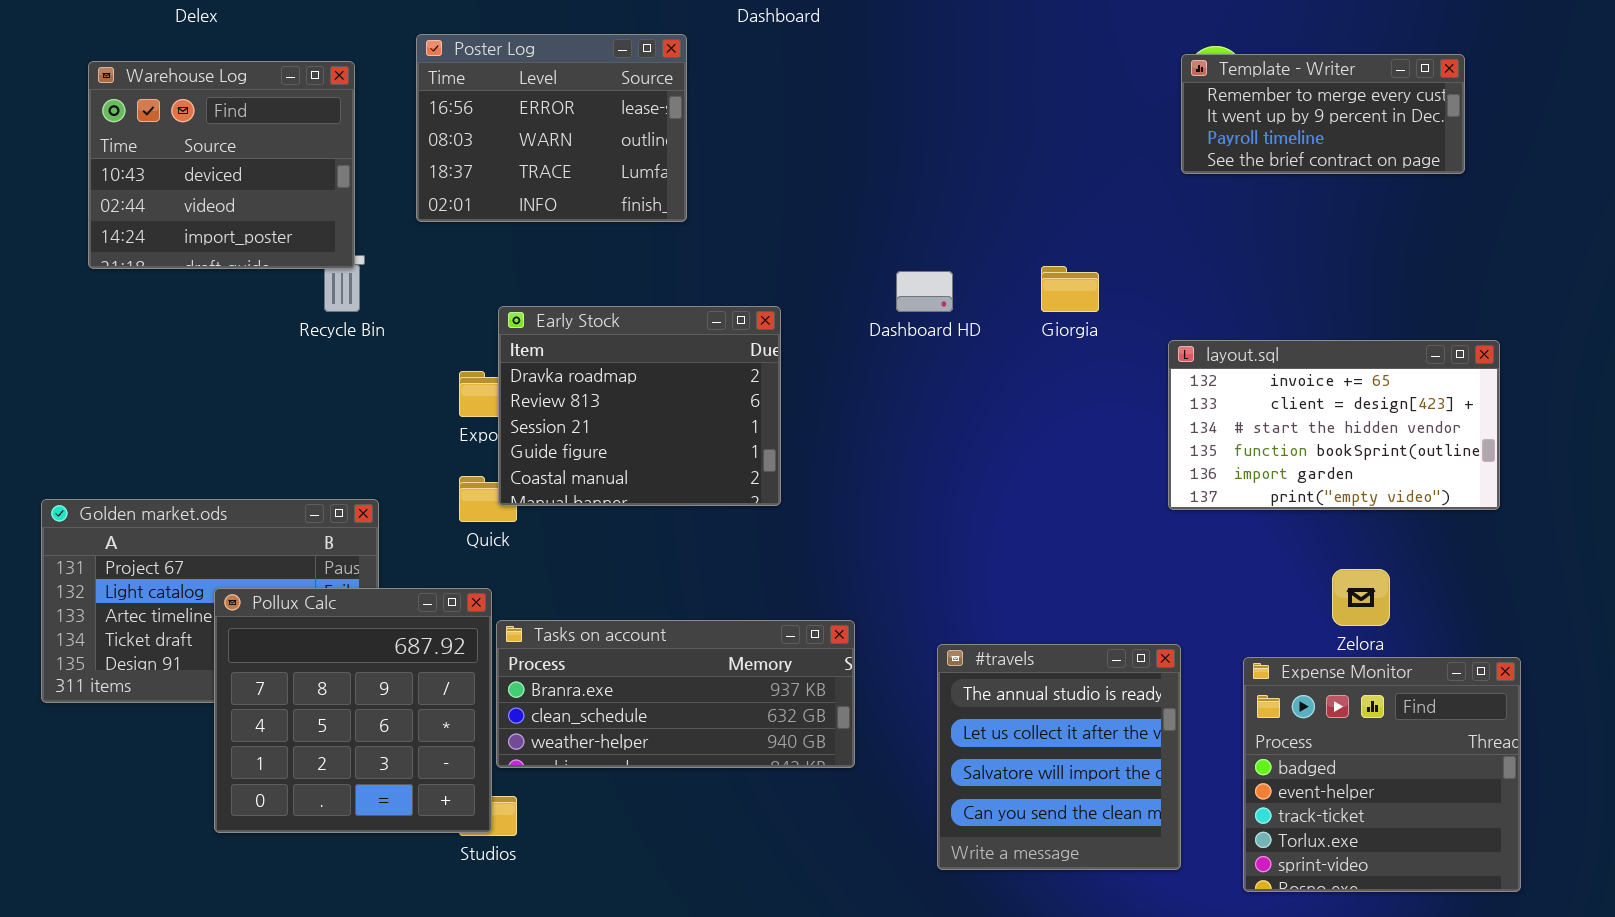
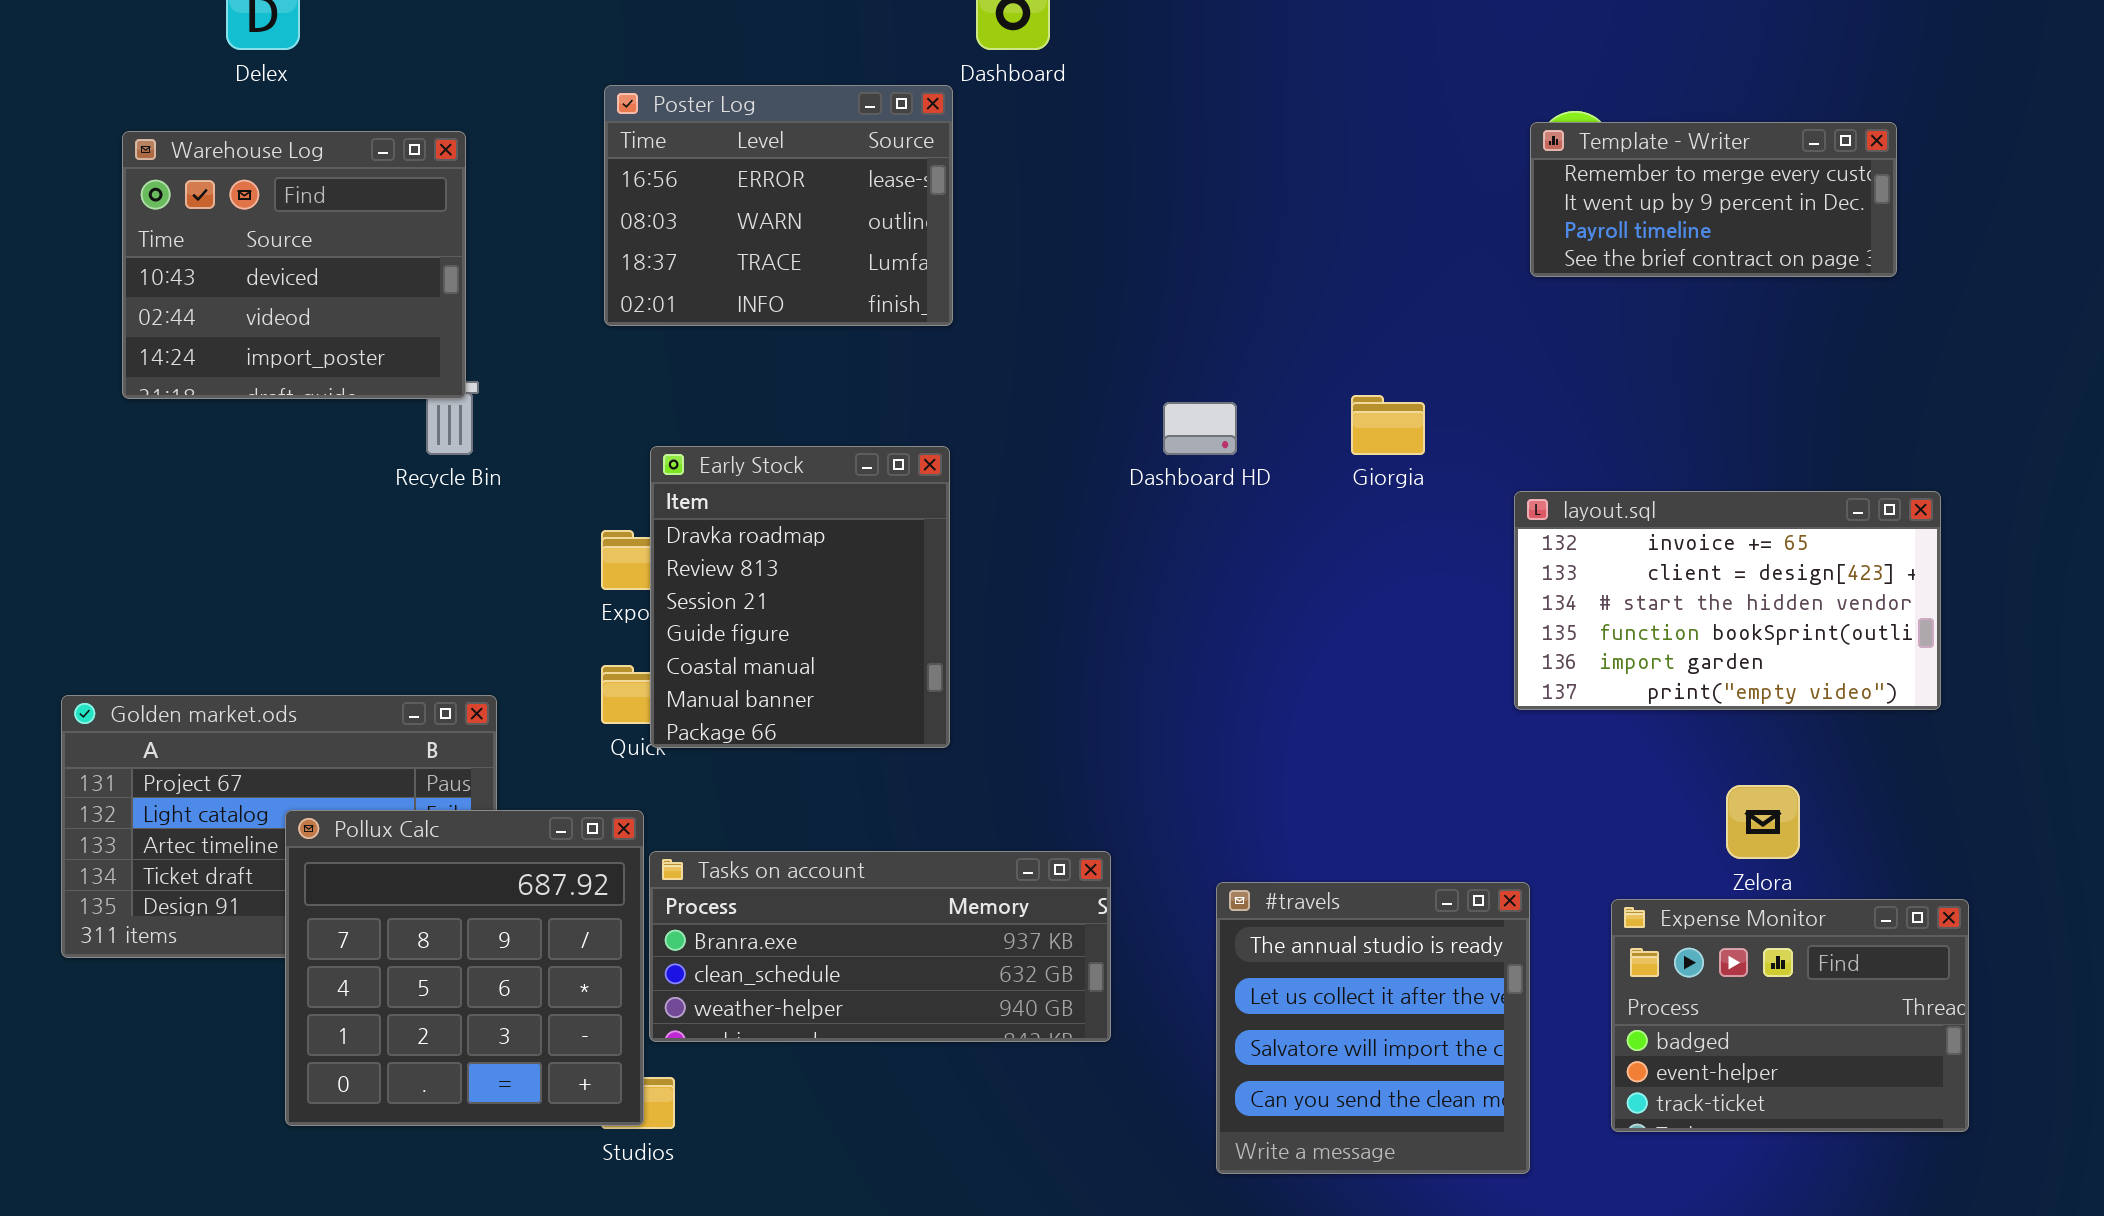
Poster Log: [416,34,687,222] -> [604,85,953,326], moved
Early Stock: [498,306,781,506] -> [650,446,950,748], resized
Expense Monitor: [1243,657,1521,892] -> [1611,899,1969,1132], resized

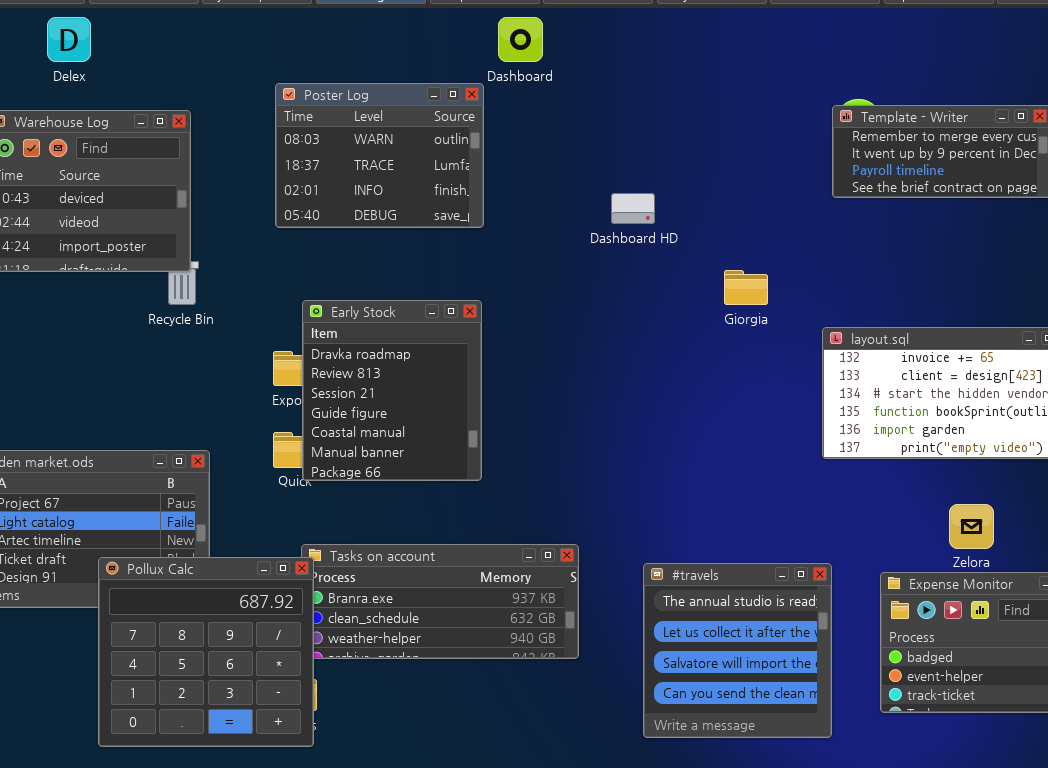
Poster Log: [604,85,953,326] -> [275,83,484,228], scrolled down 1 row
Dashboard HD: [1163,402,1237,455] -> [611,193,655,224], moved
Pollux Calc: [285,810,644,1126] -> [98,557,314,747], moved

